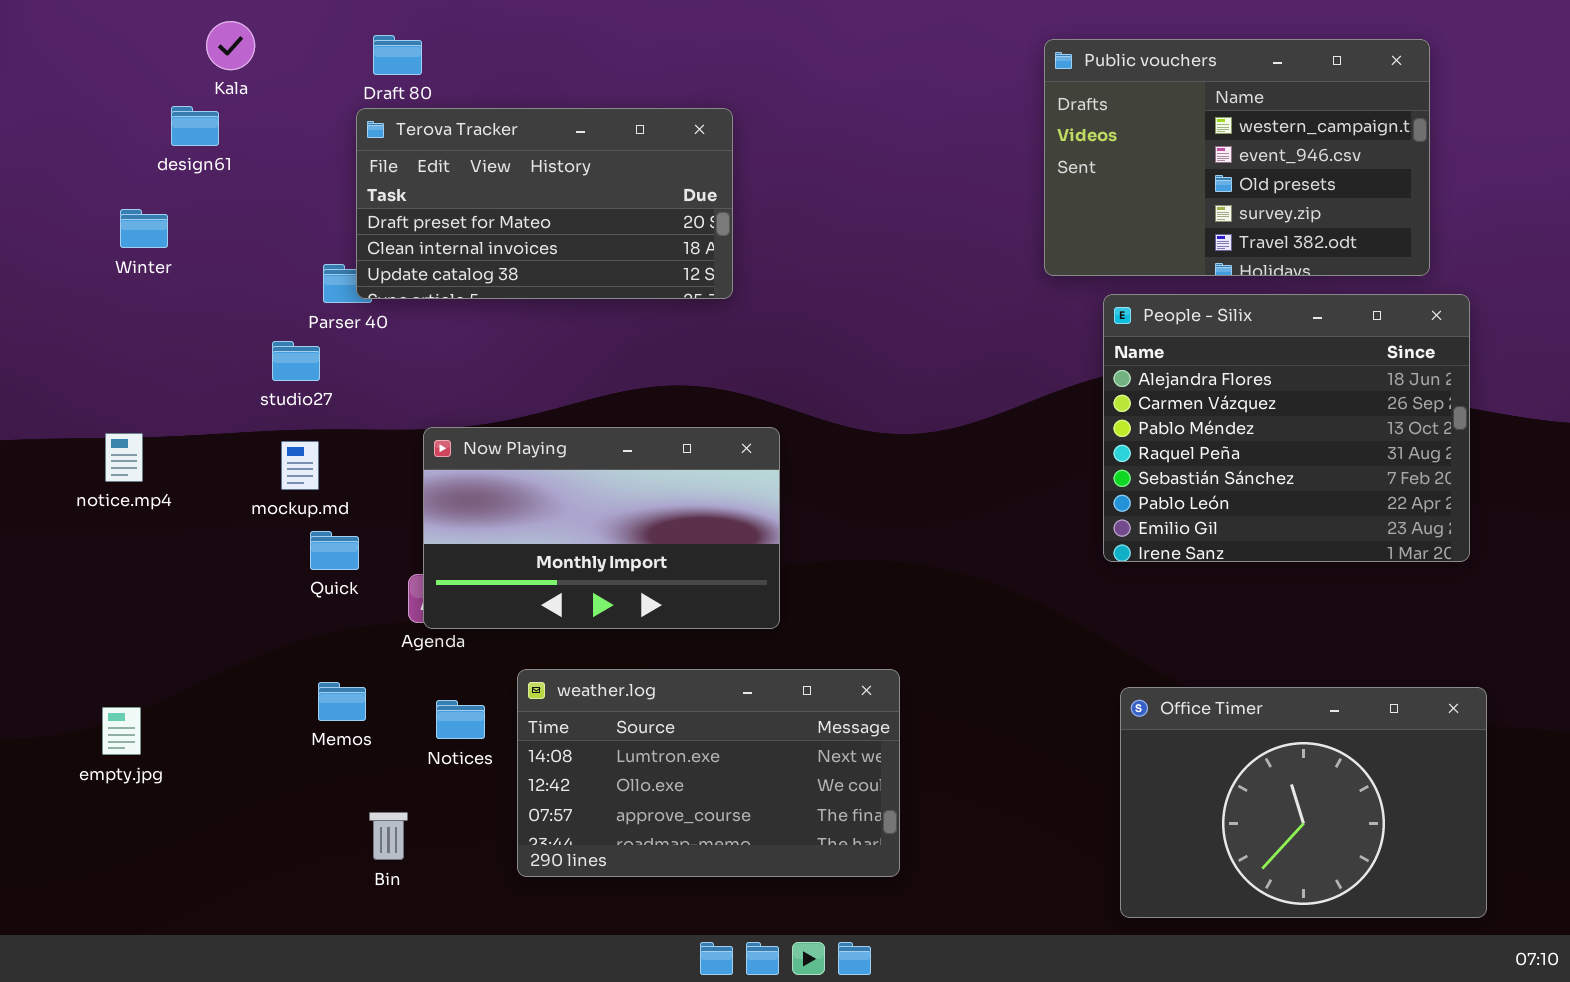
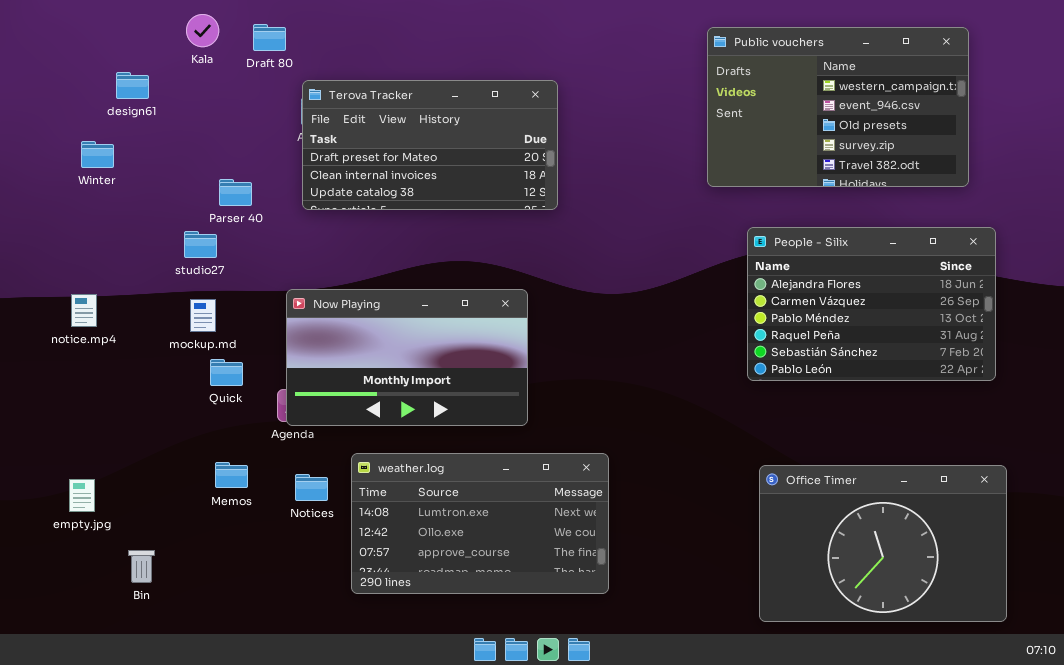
Kala: [206,21,255,70] -> [186,14,219,47], moved
Terova Tracker: [356,108,733,299] -> [302,80,558,210], moved
People - Silix: [1103,294,1470,562] -> [747,227,996,381], resized
Bin: [369,812,408,860] -> [128,550,155,583], moved

